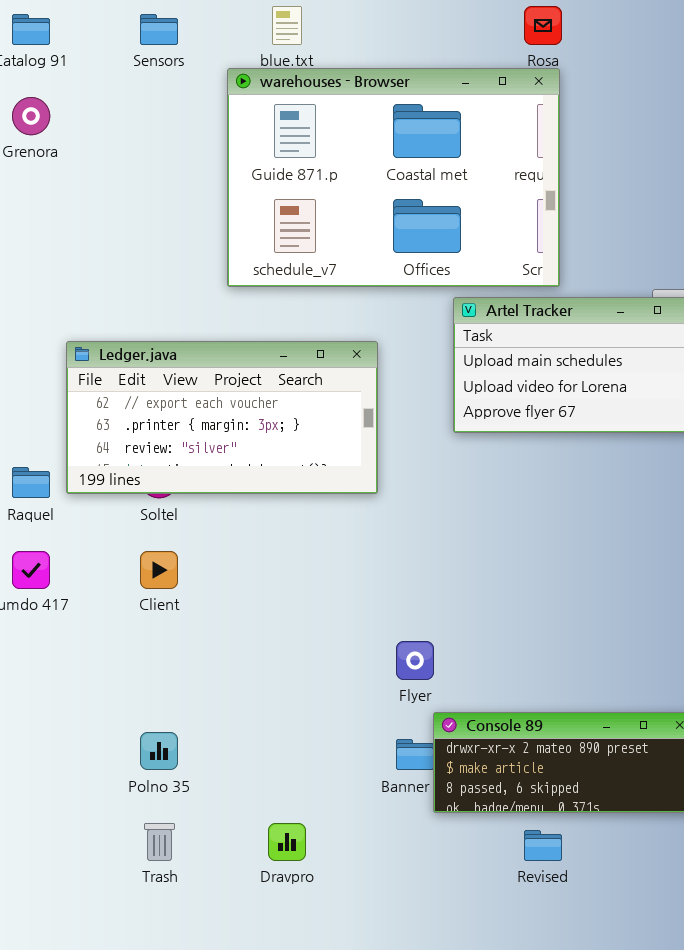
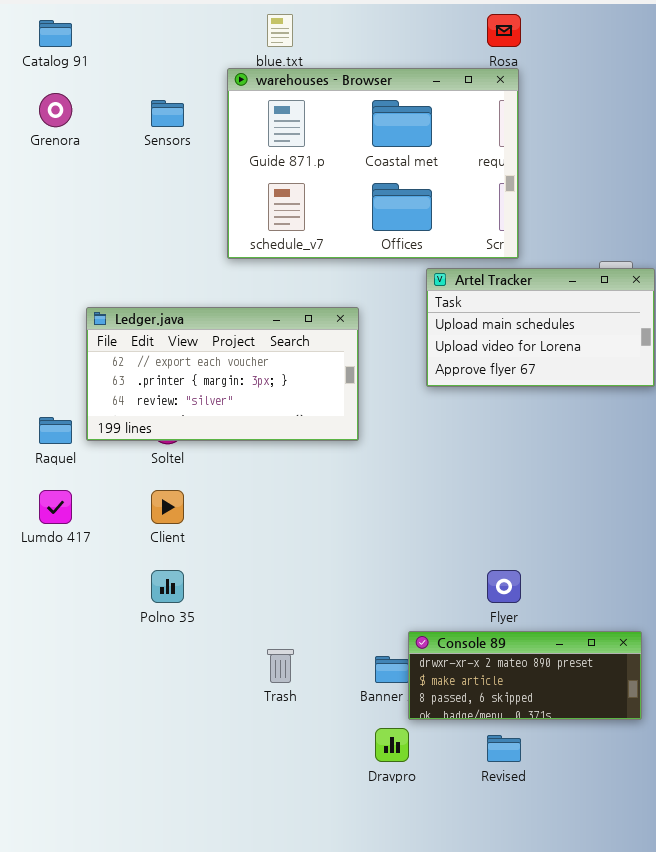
Sensors: [140,14,178,45] -> [151,100,184,127], moved
Flyer: [396,641,434,680] -> [487,570,521,603], moved
Polno 35: [140,732,178,770] -> [151,570,184,603], moved
Trash: [144,823,175,861] -> [267,649,294,683], moved
Dravpro: [268,823,306,861] -> [375,728,409,762], moved

